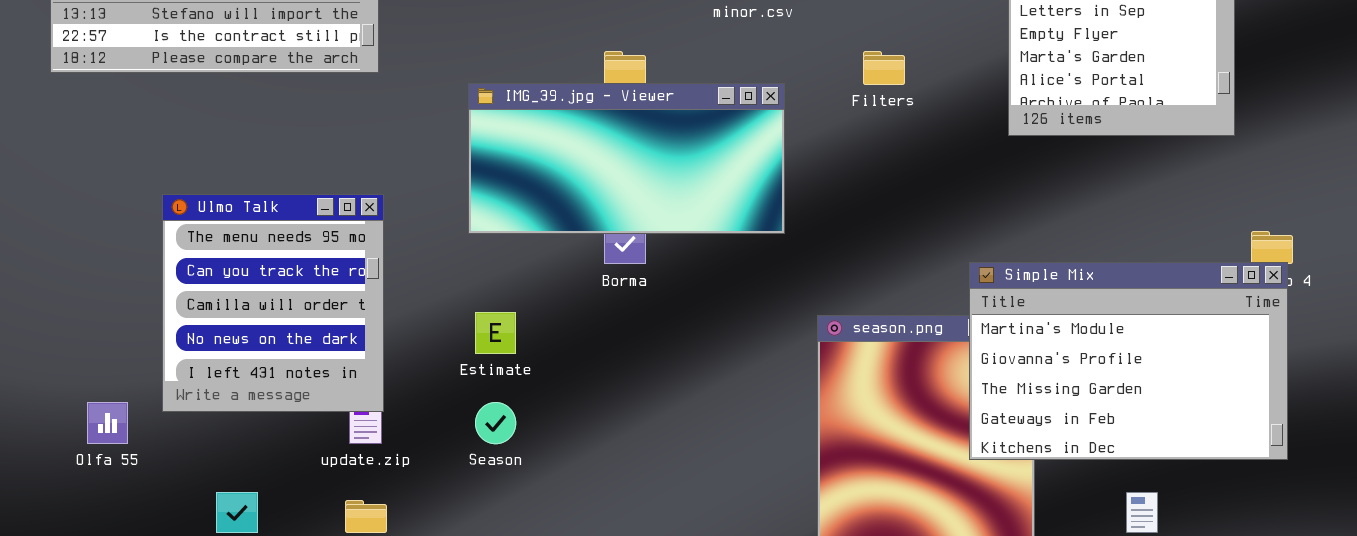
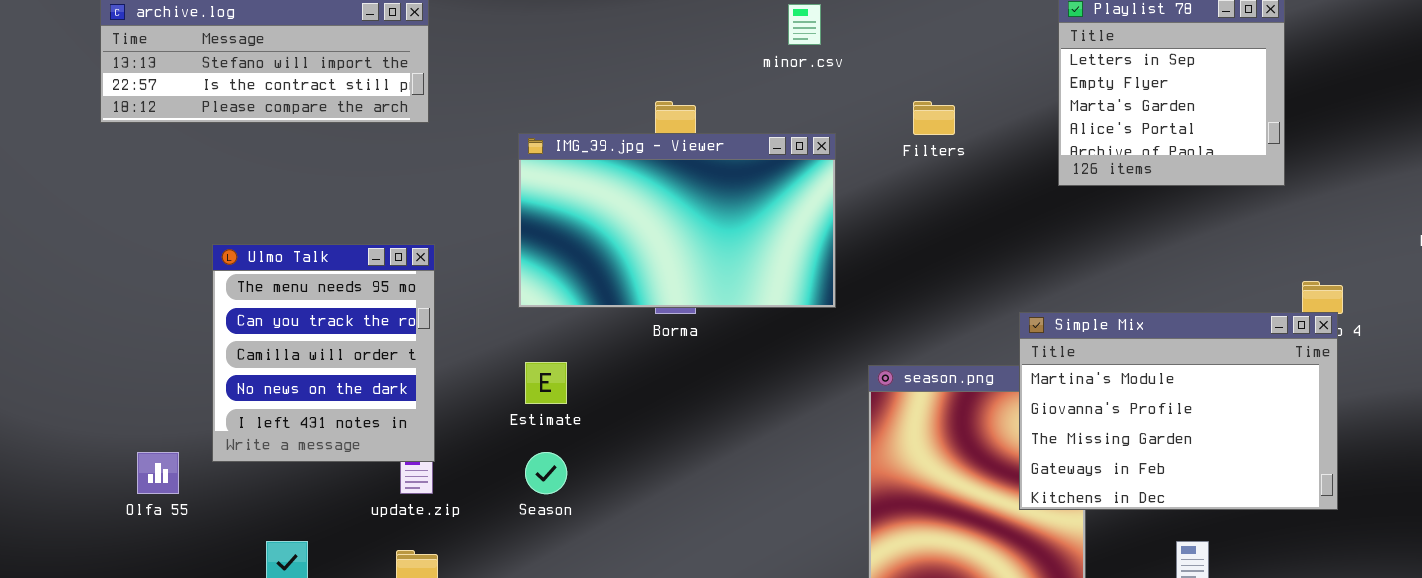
IMG_39.jpg - Viewer: [468,83,785,234] -> [518,133,836,308], resized

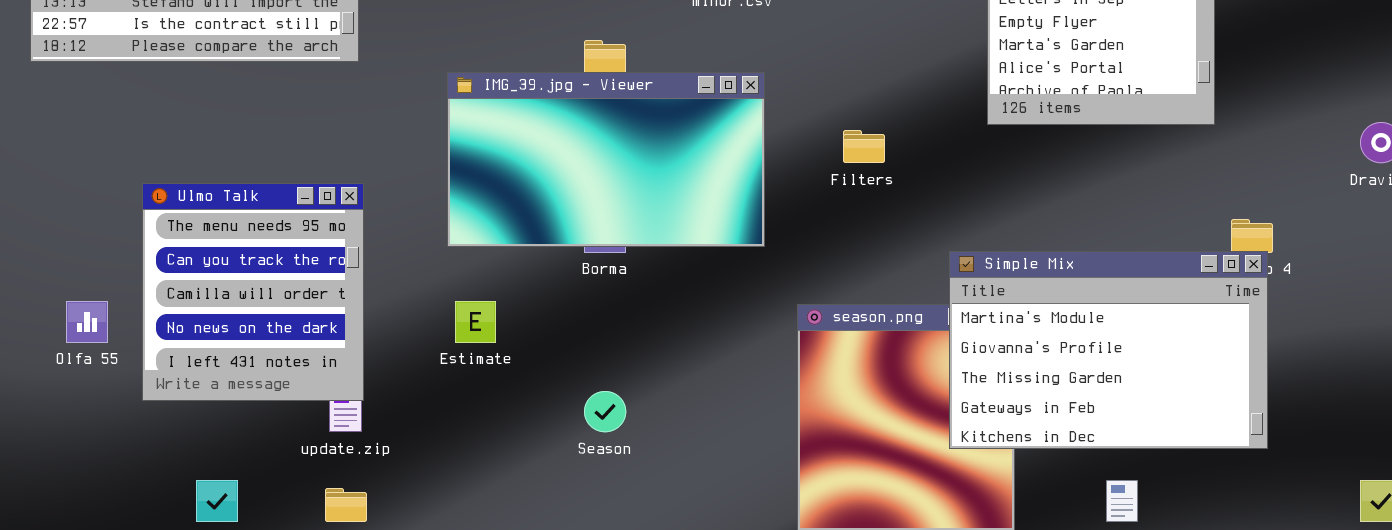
Filters: [913,101,955,135] -> [843,130,885,163], moved
Olfa 55: [137,452,179,494] -> [66,301,108,343], moved
Season: [525,452,567,494] -> [584,391,626,432], moved

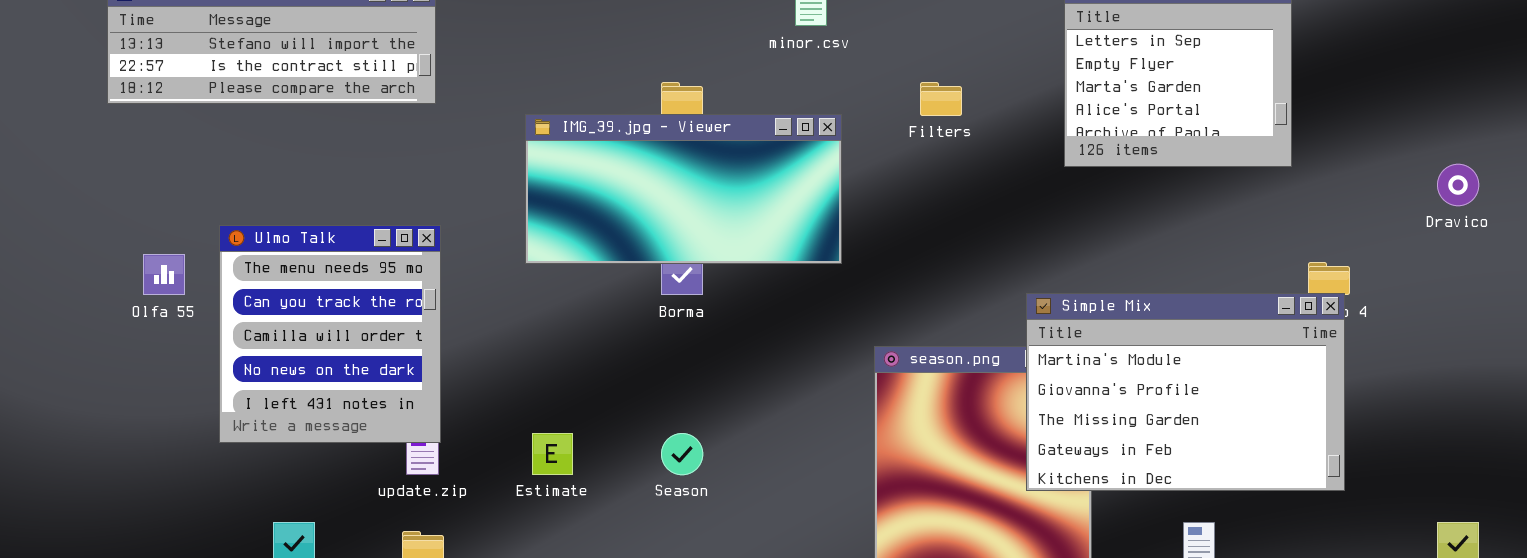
IMG_39.jpg - Viewer: [447,72,765,247] -> [525,114,842,264], resized
Filters: [843,130,885,163] -> [920,82,962,116], moved
Olfa 55: [66,301,108,343] -> [143,254,185,295], moved
Estimate: [455,301,496,343] -> [532,433,573,475], moved

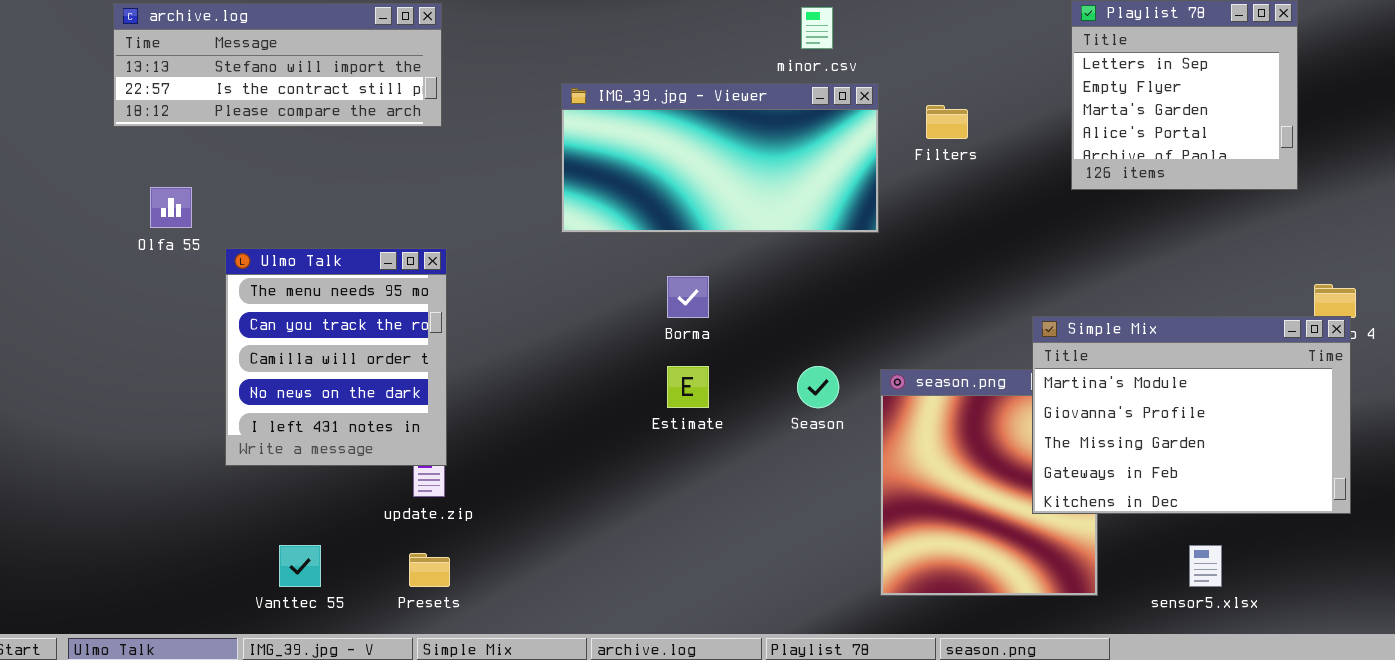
IMG_39.jpg - Viewer: [525,114,842,264] -> [561,83,879,233], moved
Olfa 55: [143,254,185,295] -> [150,187,192,228], moved
Estimate: [532,433,573,475] -> [667,366,709,408], moved
Season: [661,433,703,475] -> [797,366,839,408], moved

